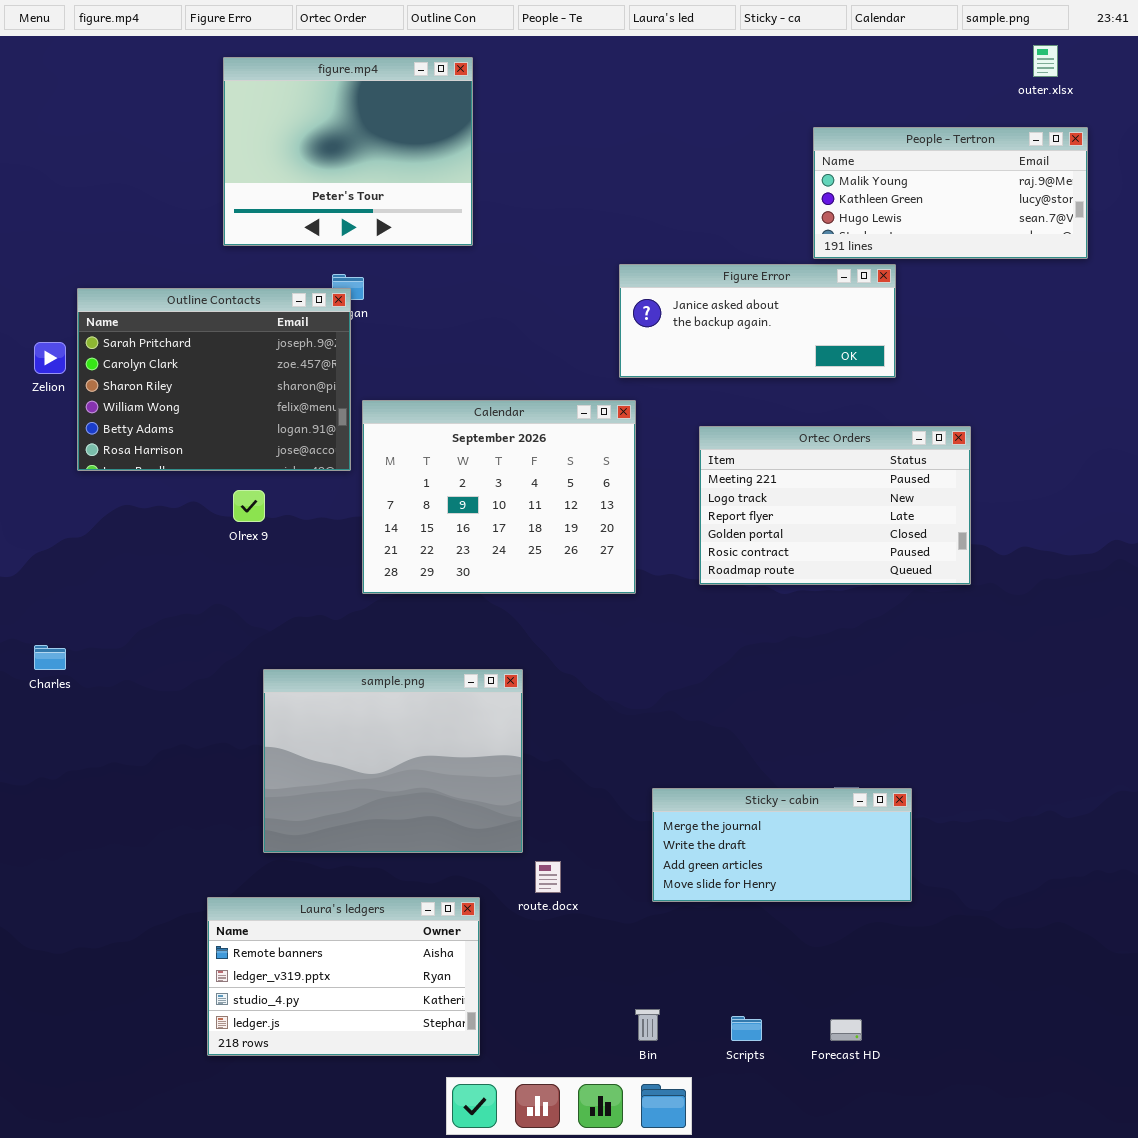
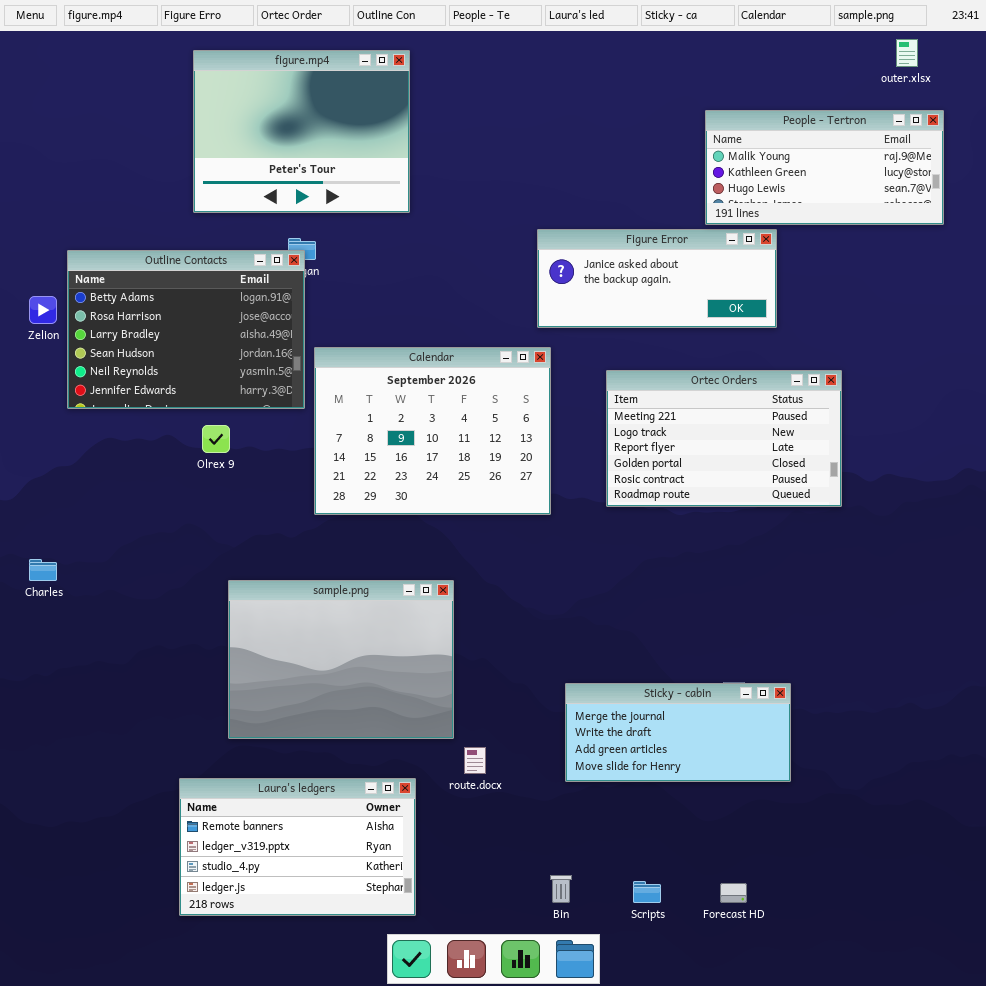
Outline Contacts: [77,288,351,471] -> [67,250,305,409], scrolled down 4 rows

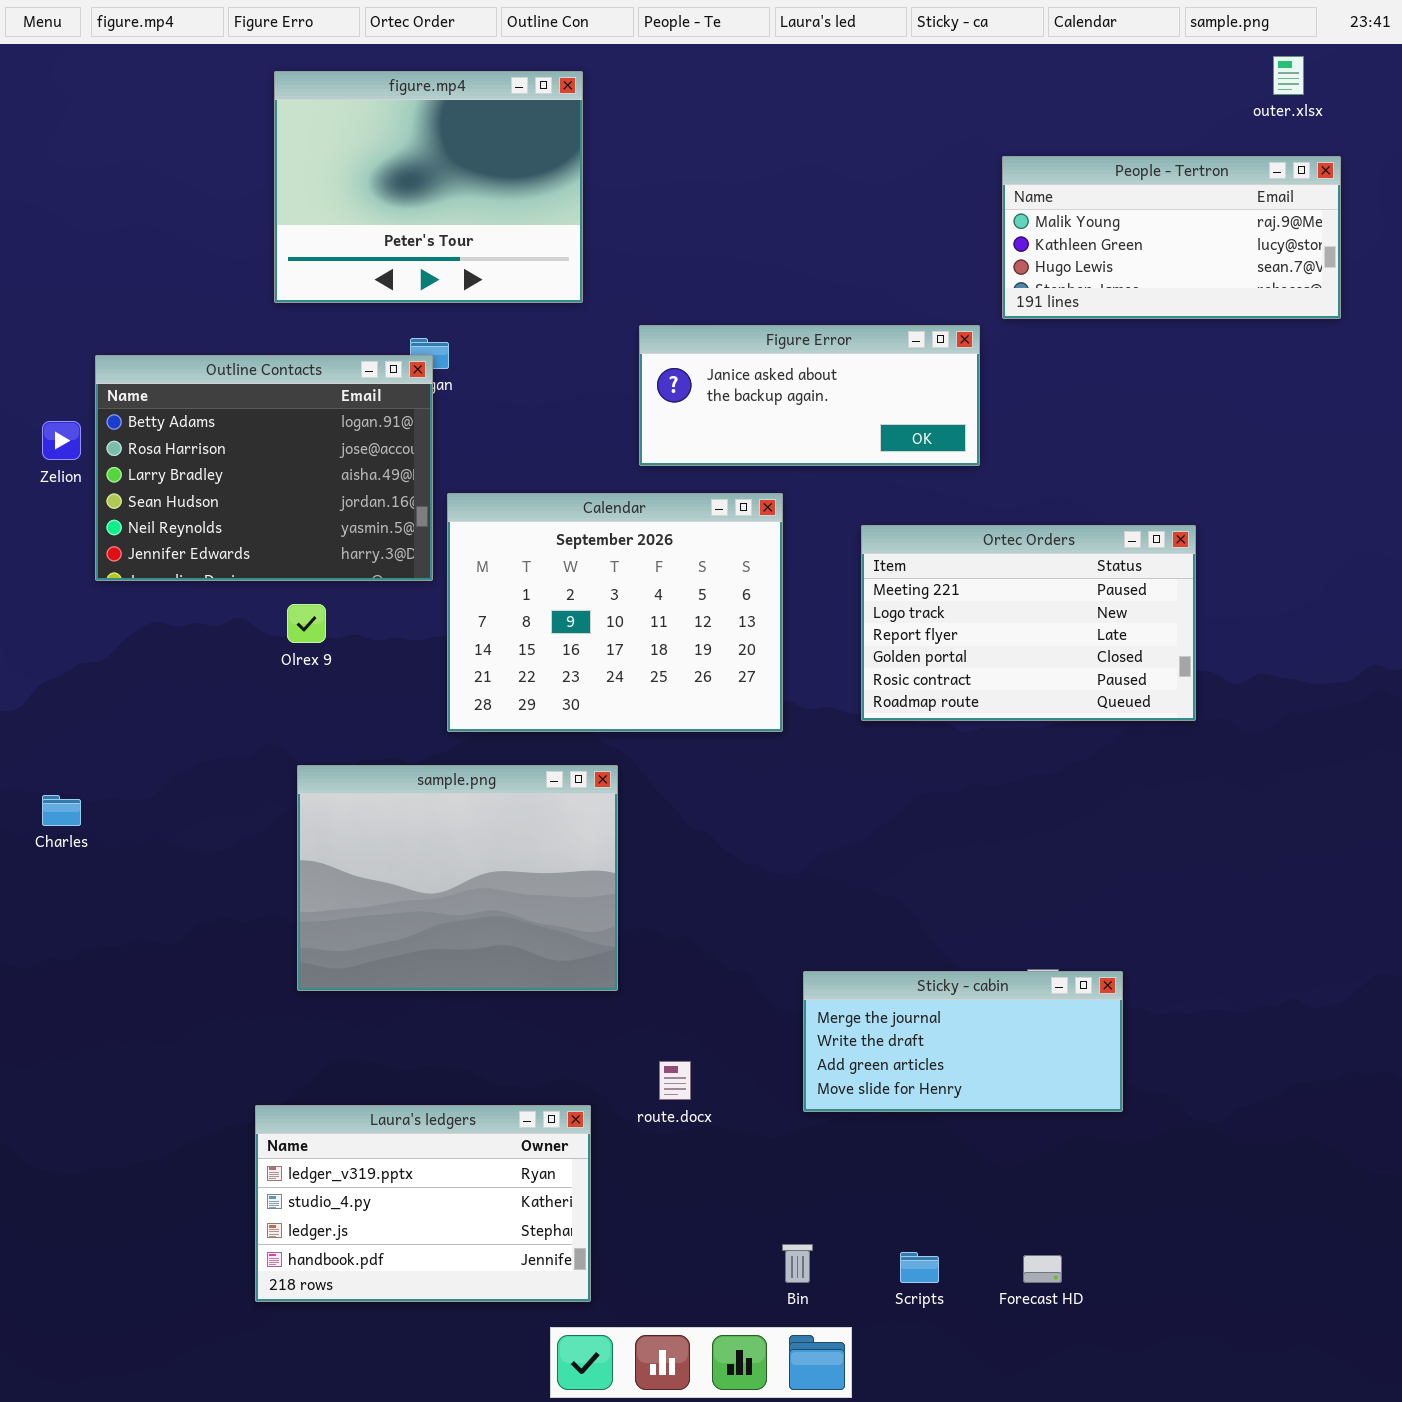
Figure Error: [537,229,777,328] -> [639,325,980,466], moved
sample.png: [228,580,454,739] -> [297,765,618,991], moved
Laura's ledgers: [179,778,416,916] -> [255,1105,591,1302], scrolled down 1 row

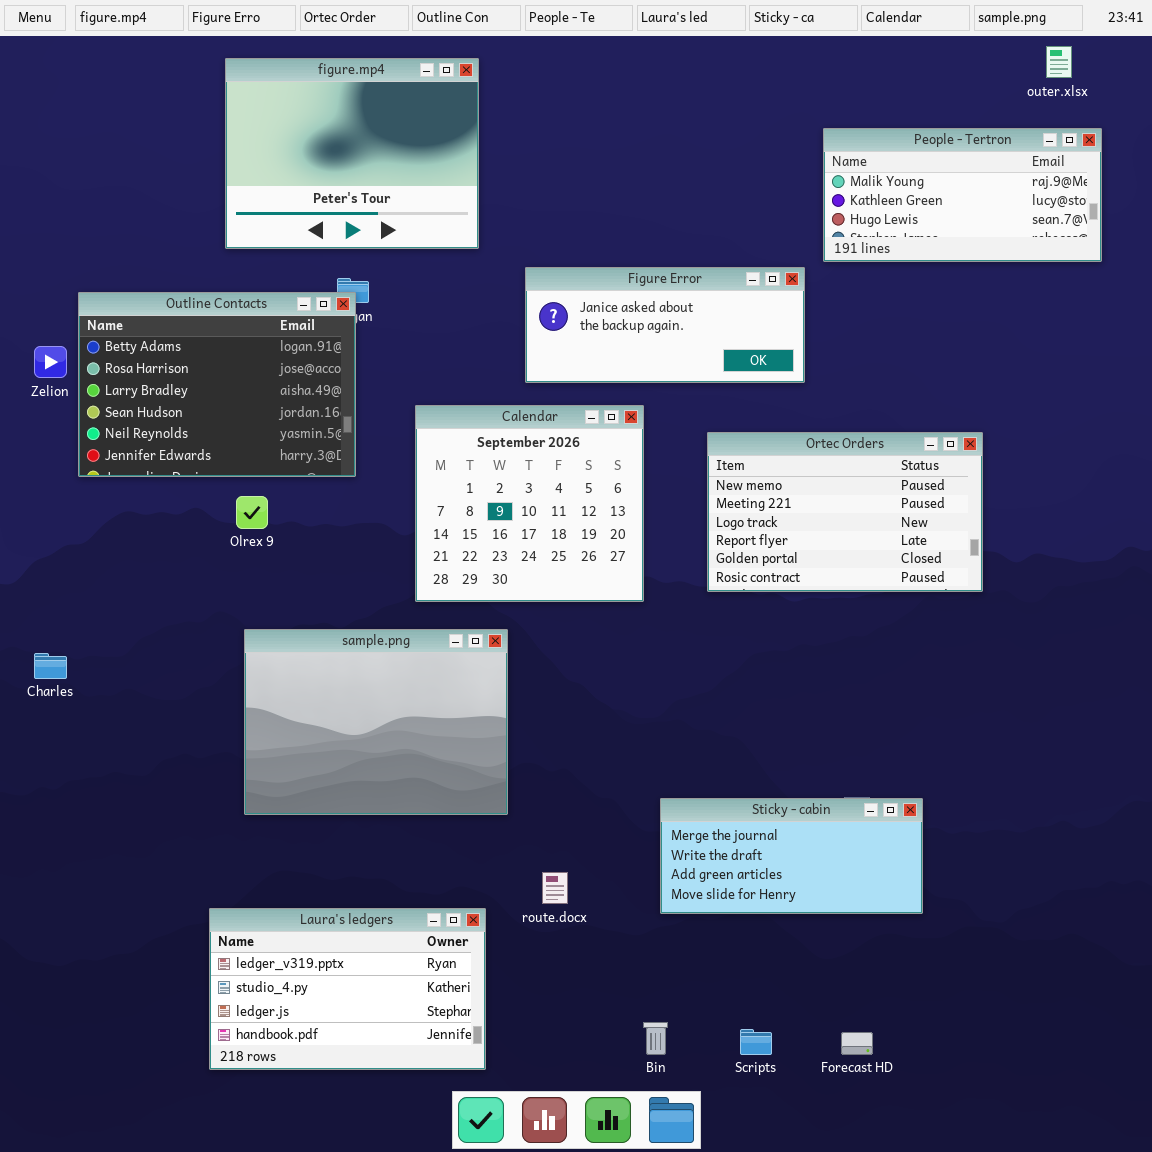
Calendar: [447,493,783,732] -> [415,405,644,602], resized
Ortec Orders: [861,525,1196,721] -> [707,432,983,592], scrolled up 1 row

